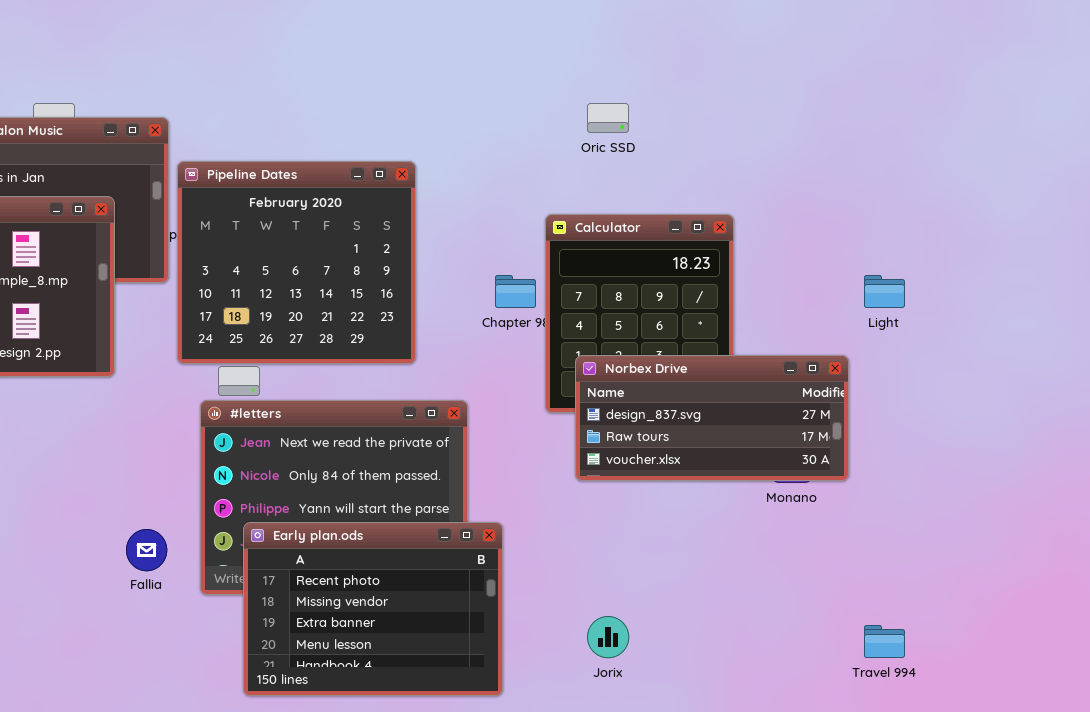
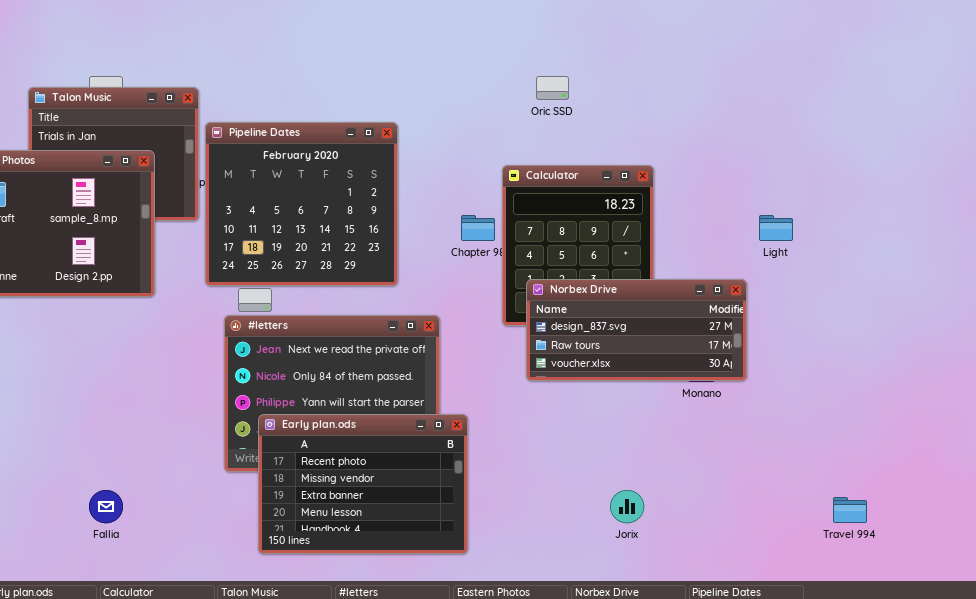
Fallia: [126,529,167,571] -> [89,490,123,523], moved
Jorix: [587,616,629,658] -> [610,490,644,523], moved
Travel 994: [864,625,905,658] -> [833,497,867,523], moved

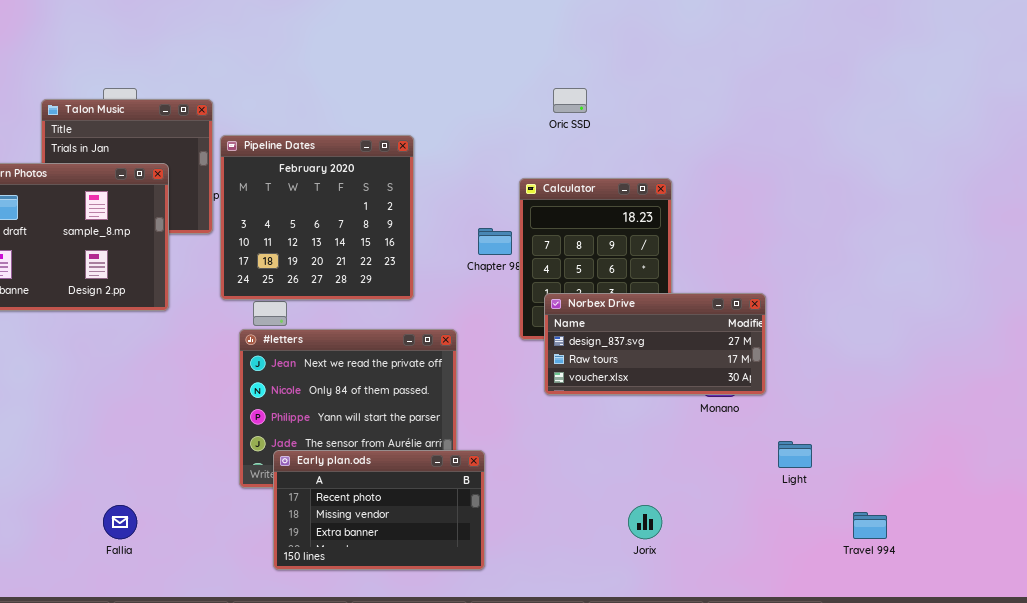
Light: [759,215,793,241] -> [778,441,812,468], moved
Early plan.ods: [258,414,468,554] -> [273,450,485,570], resized

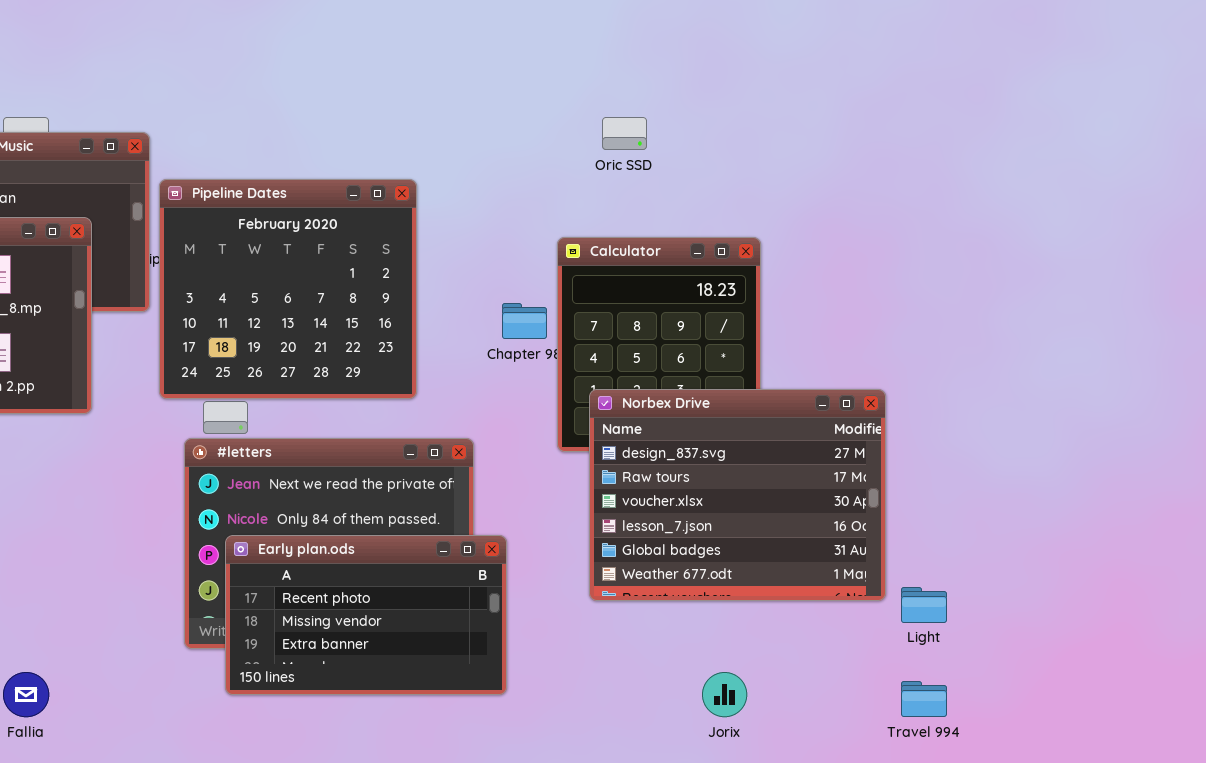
Norbex Drive: [544,293,766,395] -> [589,389,886,601], resized
Early plan.ods: [273,450,485,570] -> [225,535,507,695], moved
Travel 994: [853,512,887,539] -> [901,681,947,717], moved

